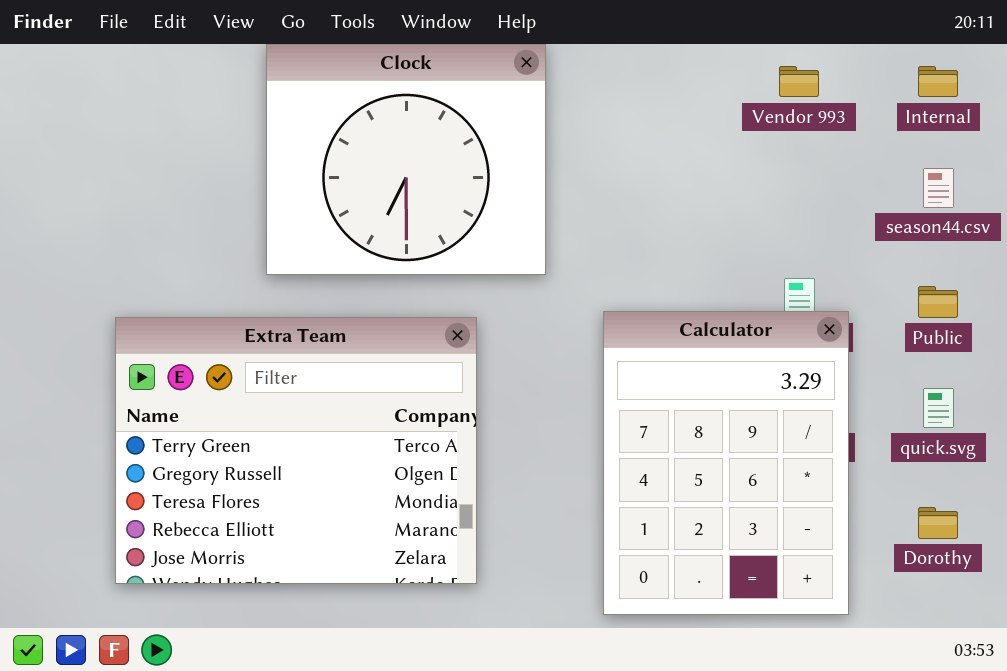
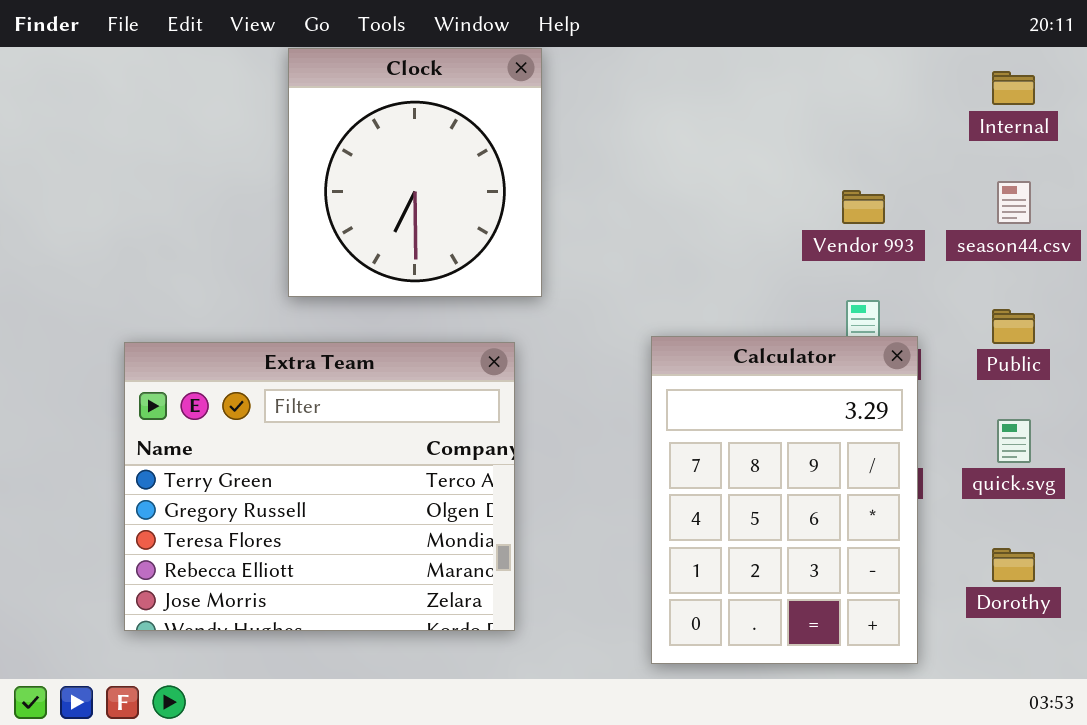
Clock: [266,44,546,275] -> [288,48,542,297], resized
Vendor 993: [779,66,819,97] -> [842,190,885,224], moved

